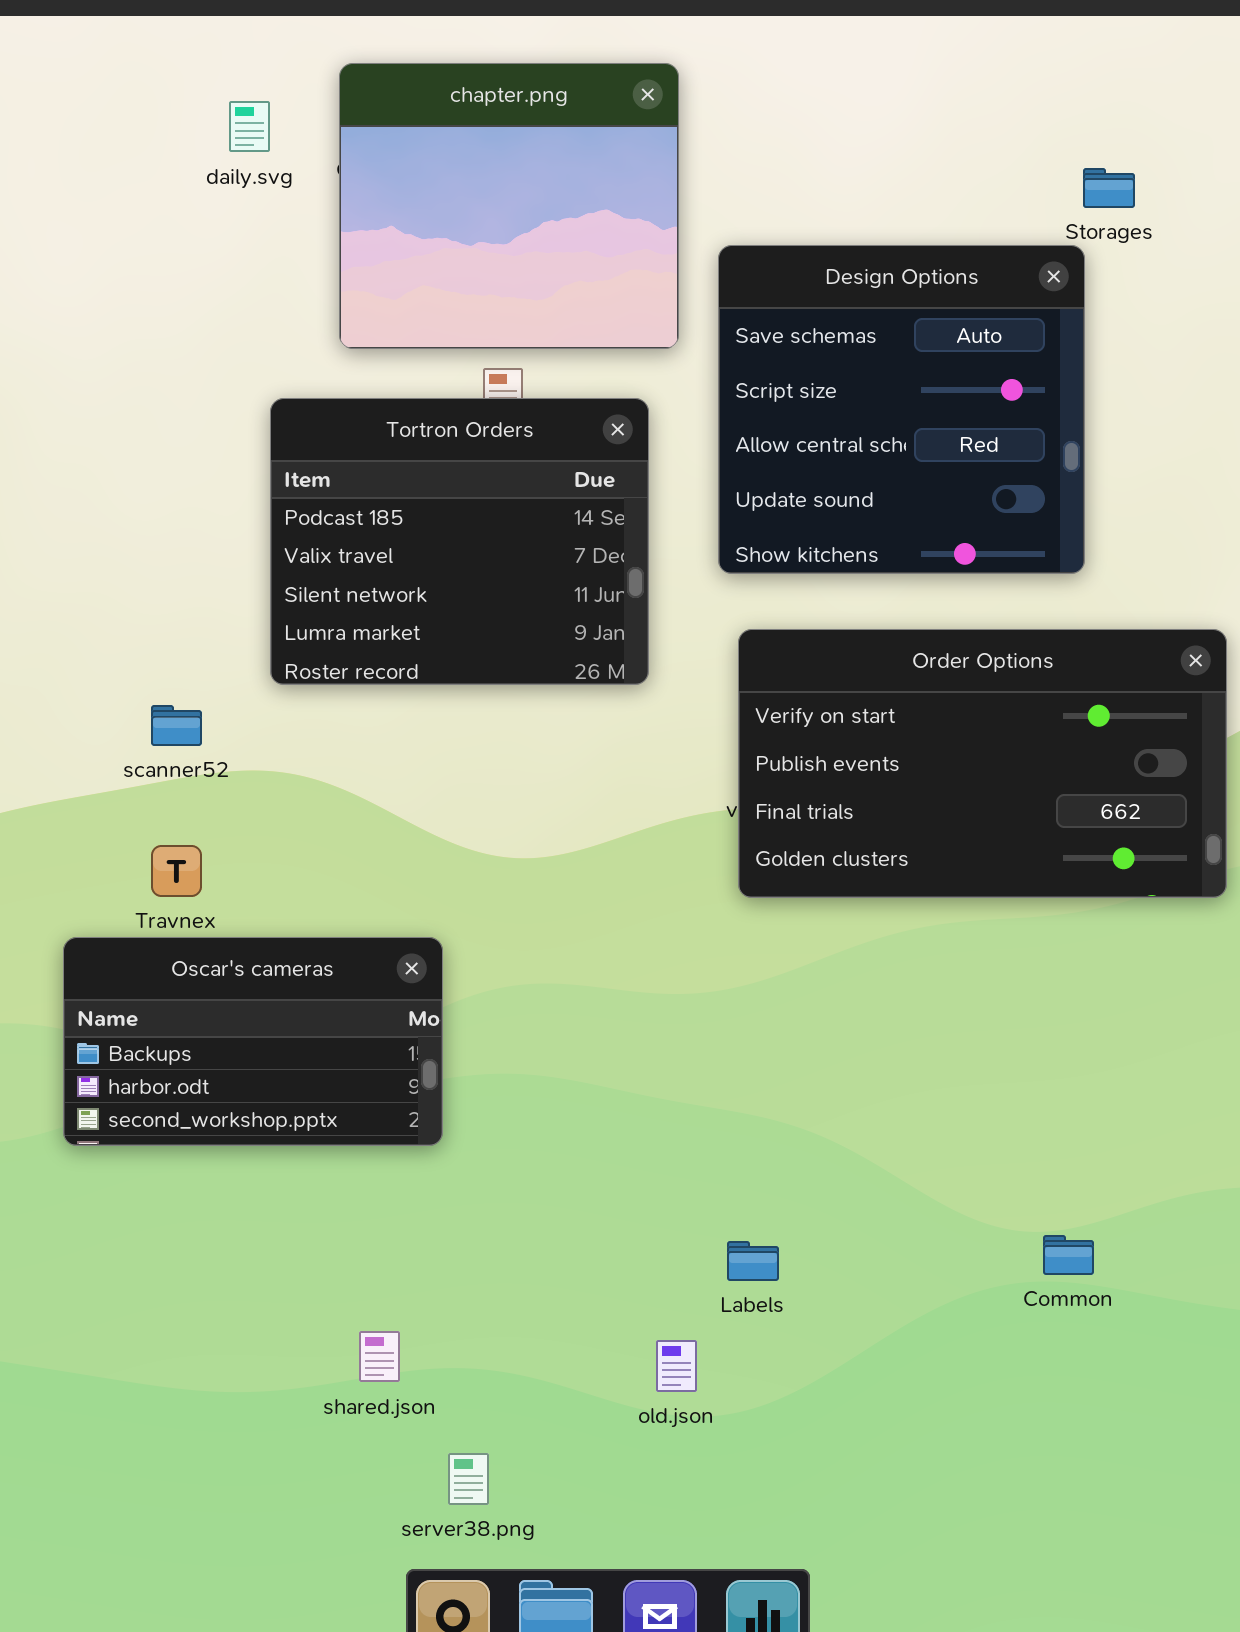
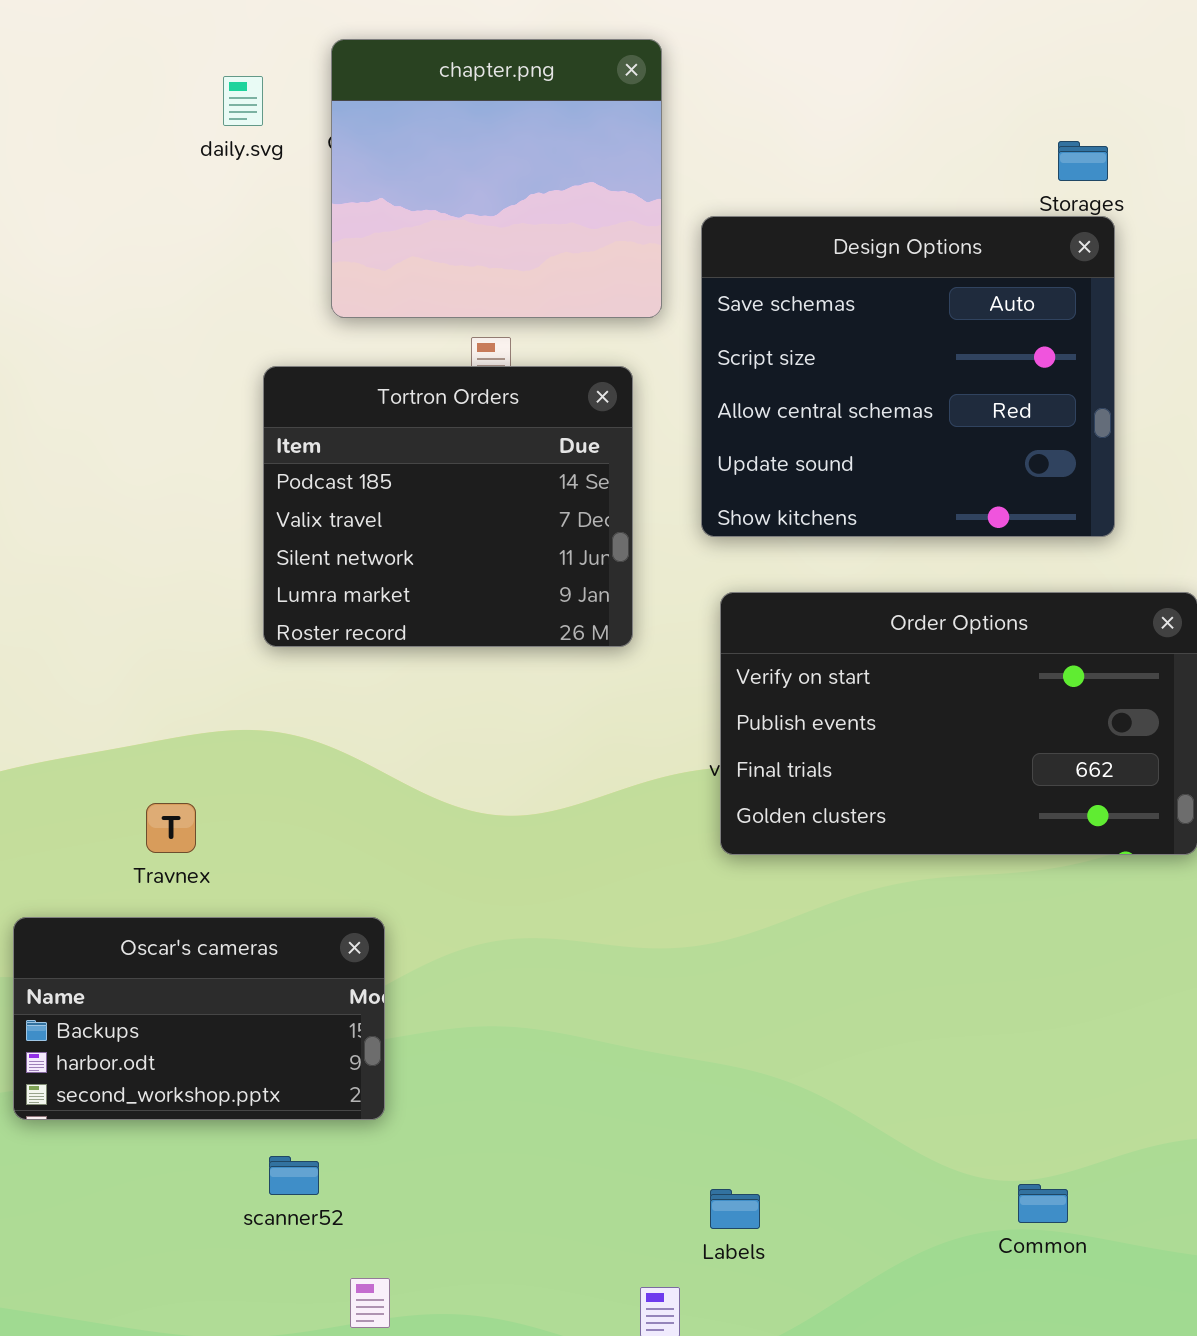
Design Options: [718,245,1085,574] -> [701,216,1115,537], resized
scanner52: [151,705,202,746] -> [269,1156,319,1195], moved
Oscar's cameras: [63,937,443,1146] -> [13,917,385,1120], moved

